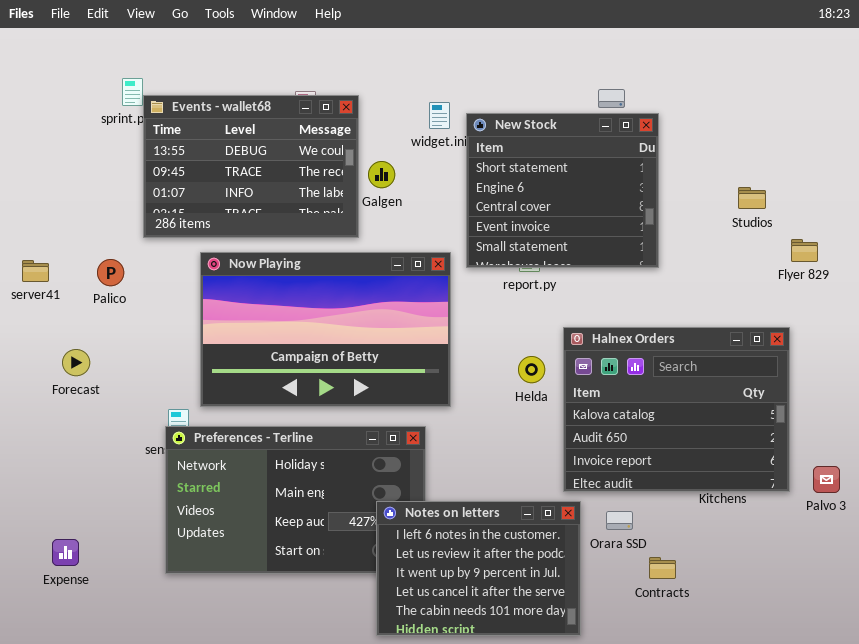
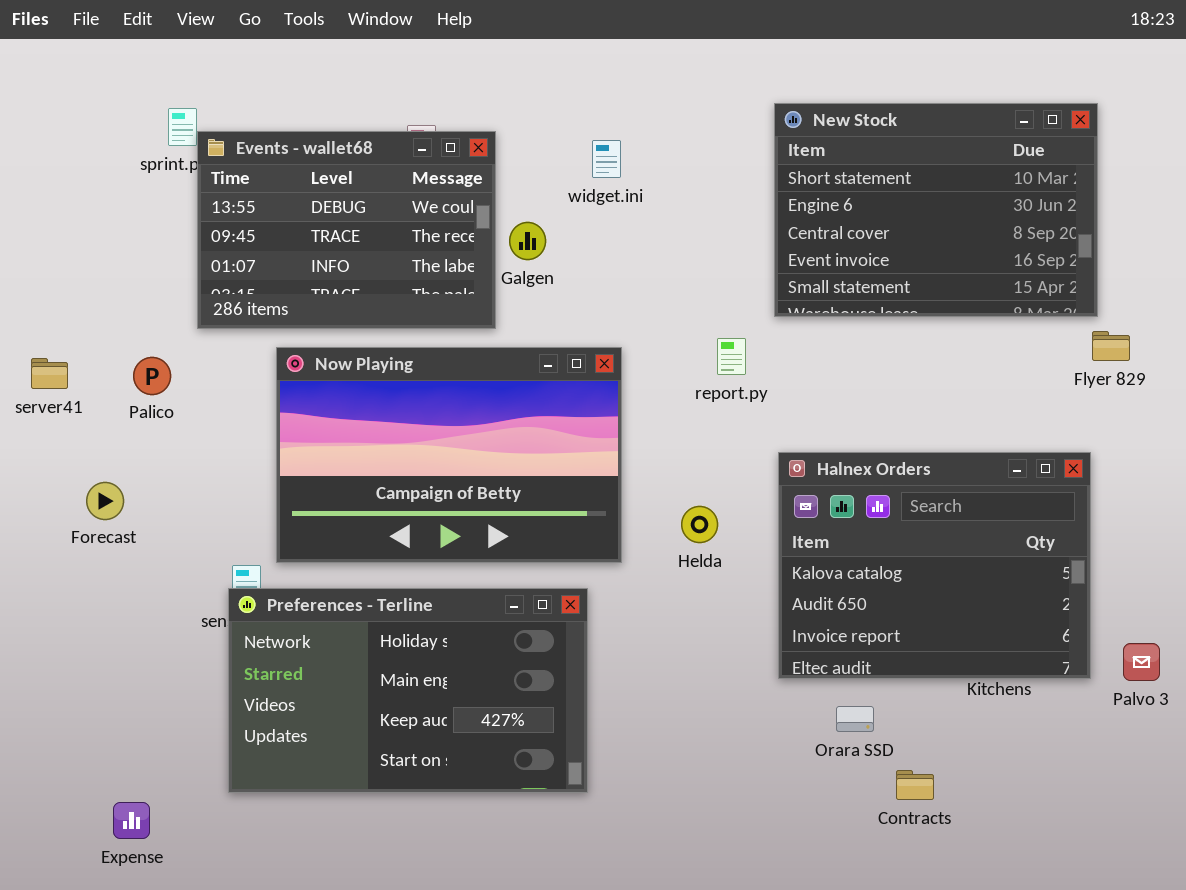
New Stock: [466,113,659,268] -> [774,103,1098,317], moved, resized
Helda: [518,356,545,383] -> [681,506,718,543], moved
Notes on letters: [376,501,581,636] -> none, closed
Expense: [52,539,79,566] -> [113,802,150,839], moved

